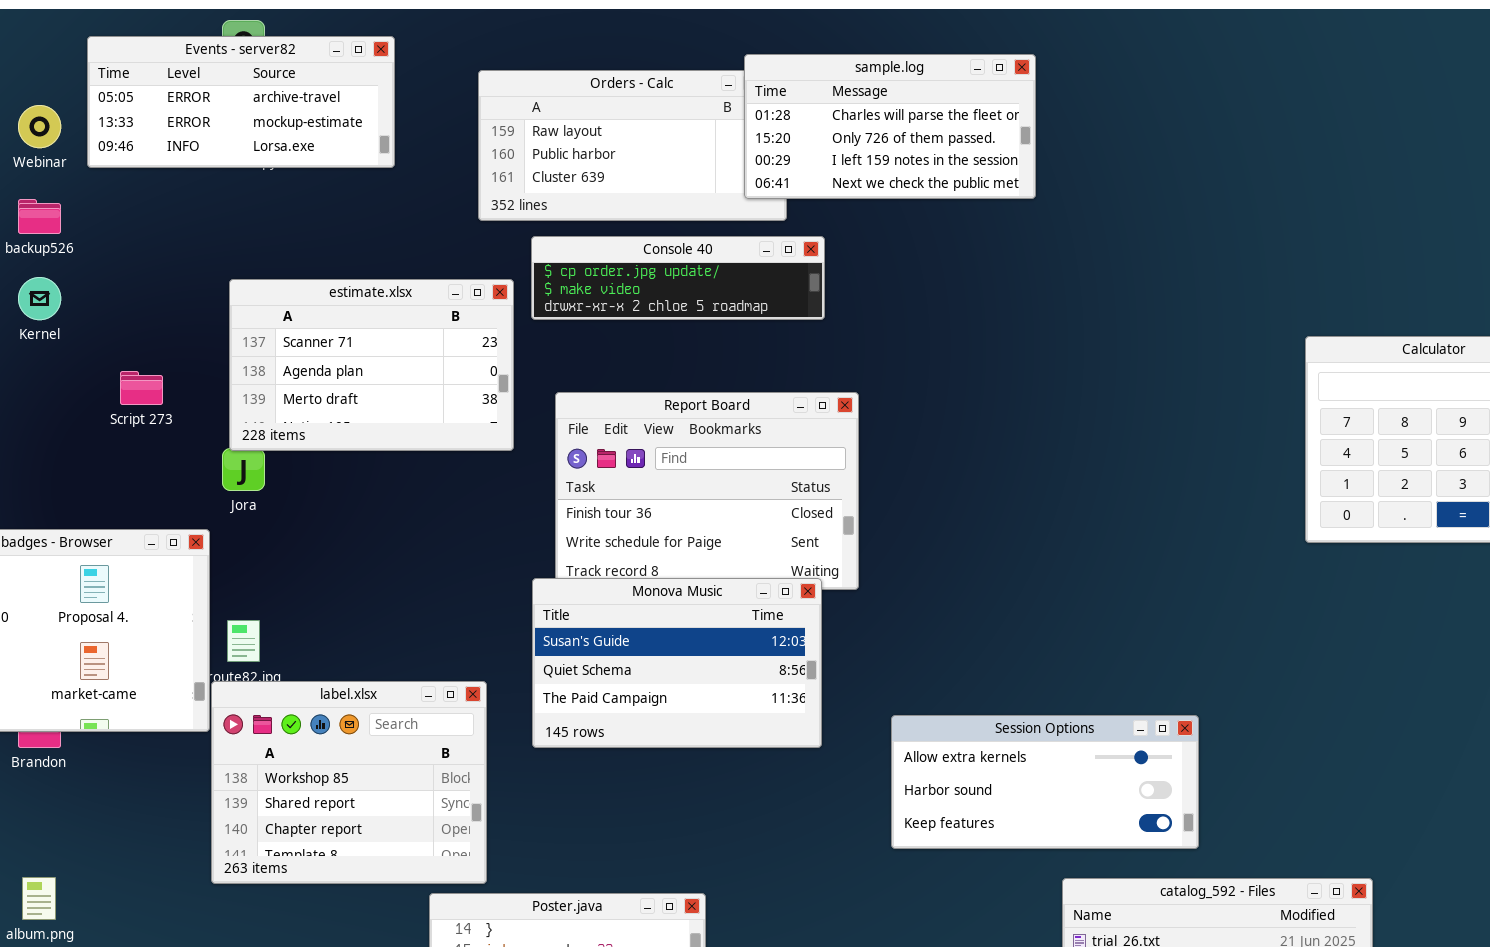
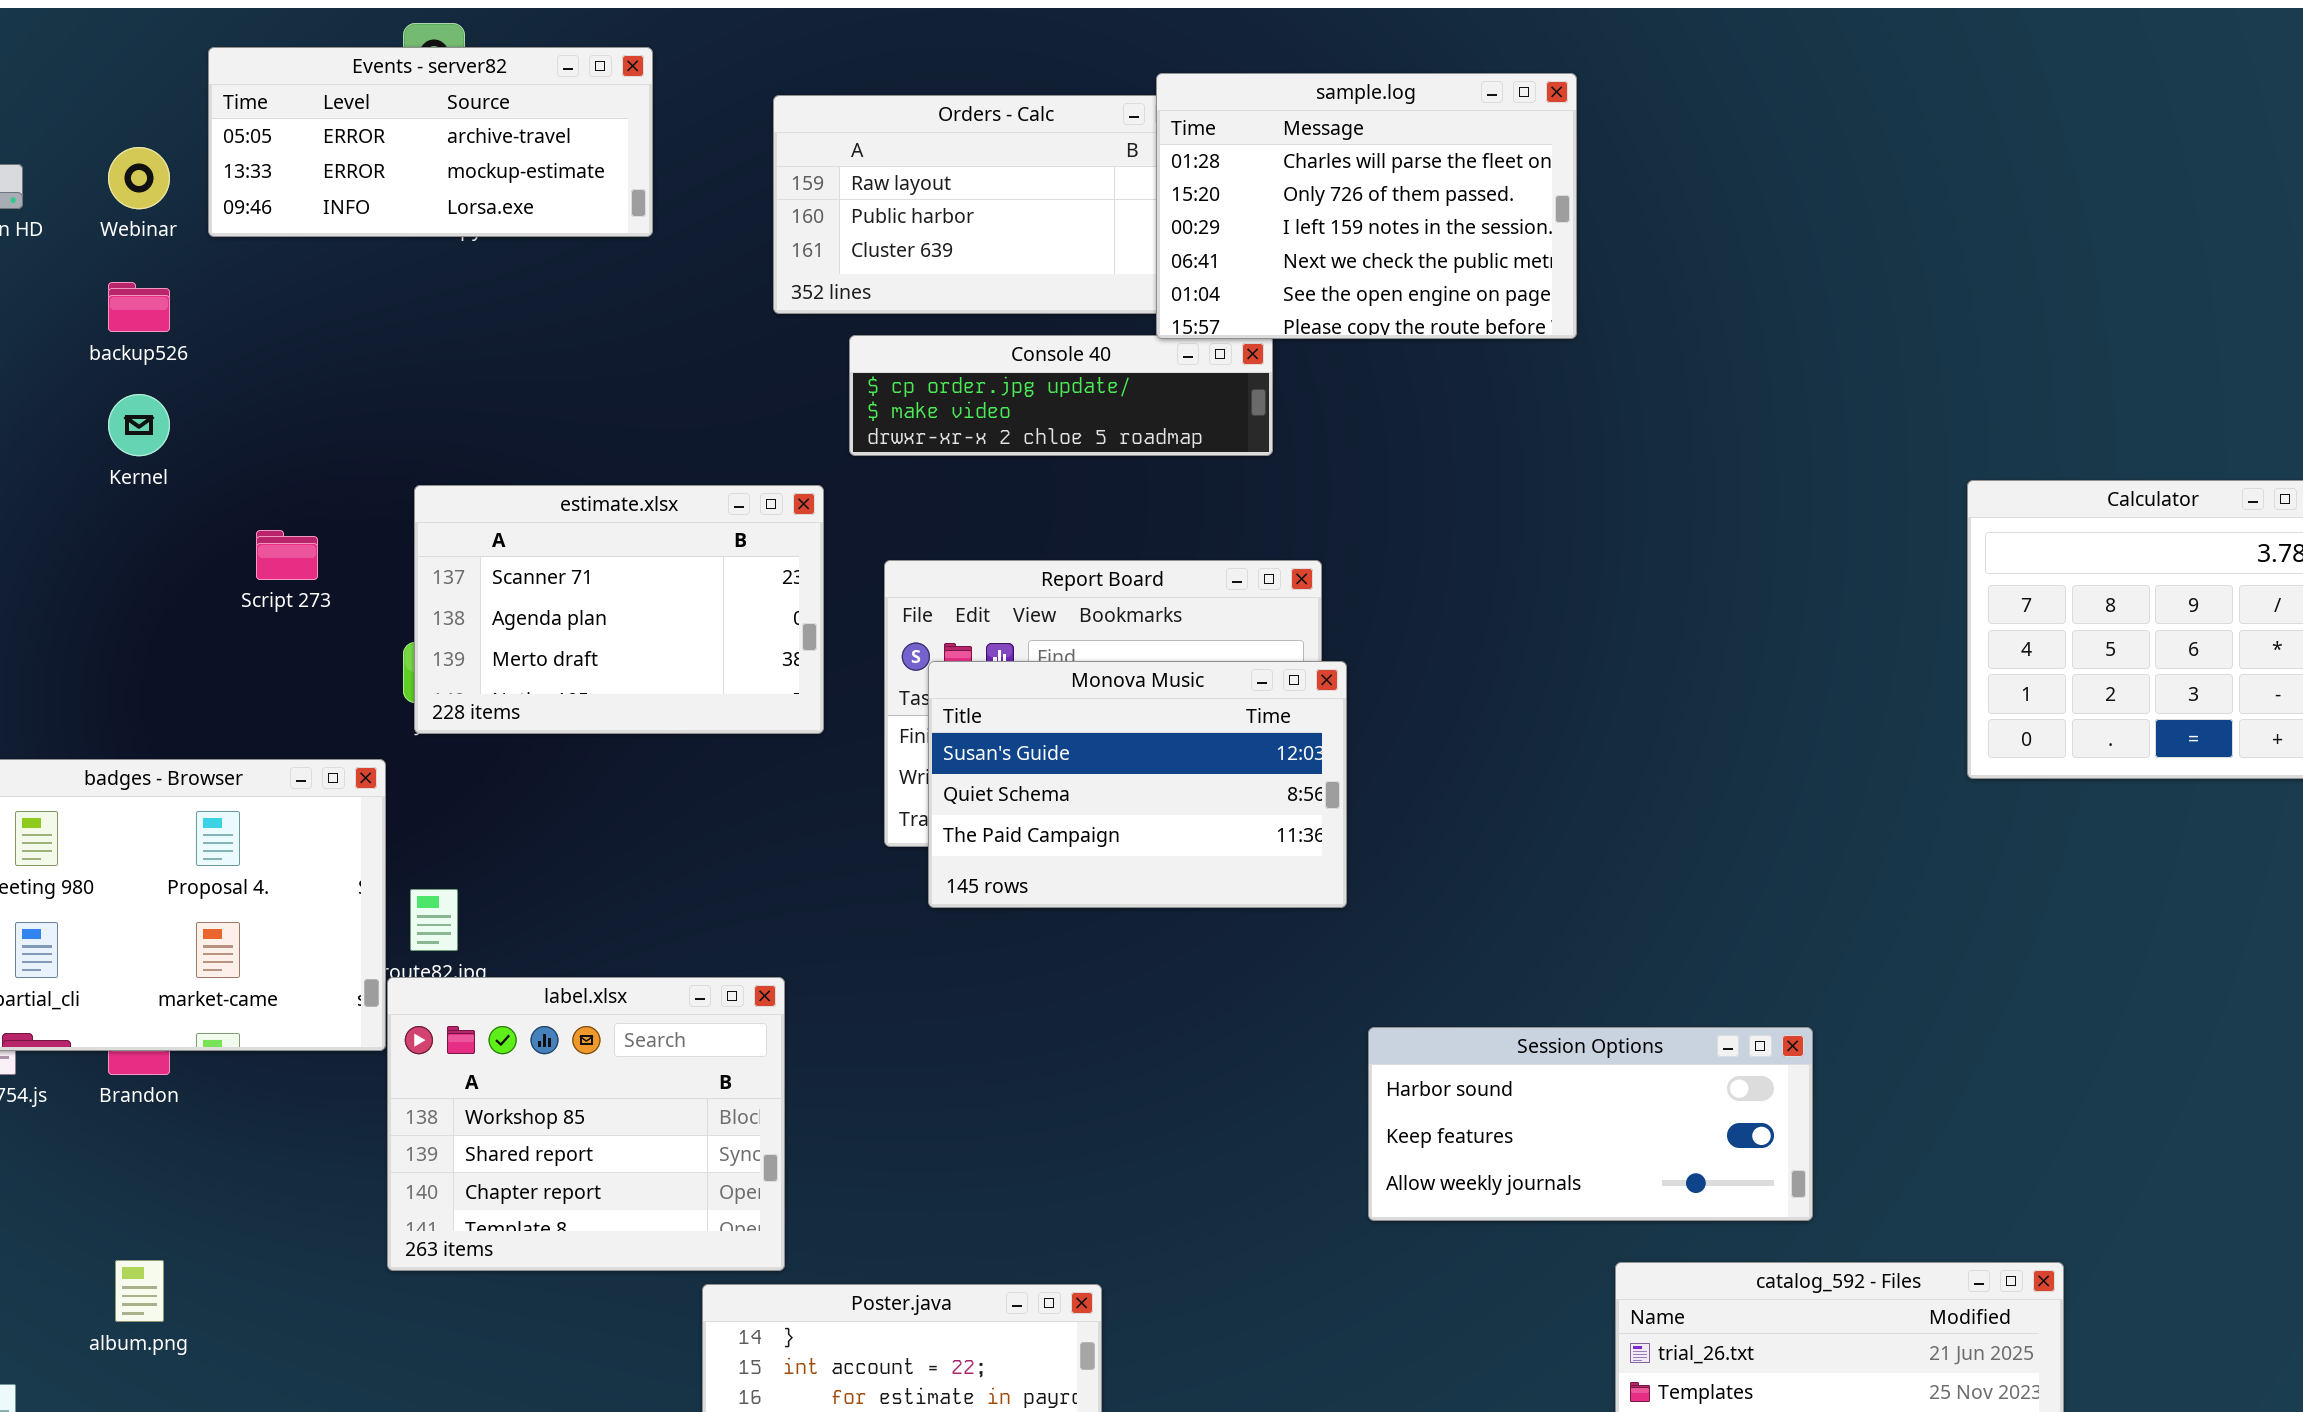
sample.log: [744,54,1036,199] -> [1156,73,1577,339], resized
estimate.xlsx: [229,279,514,451] -> [414,485,824,734], moved
Monova Music: [532,578,822,748] -> [928,661,1347,908], moved
Session Options: [891,715,1199,849] -> [1368,1027,1813,1221], scrolled down 1 row

